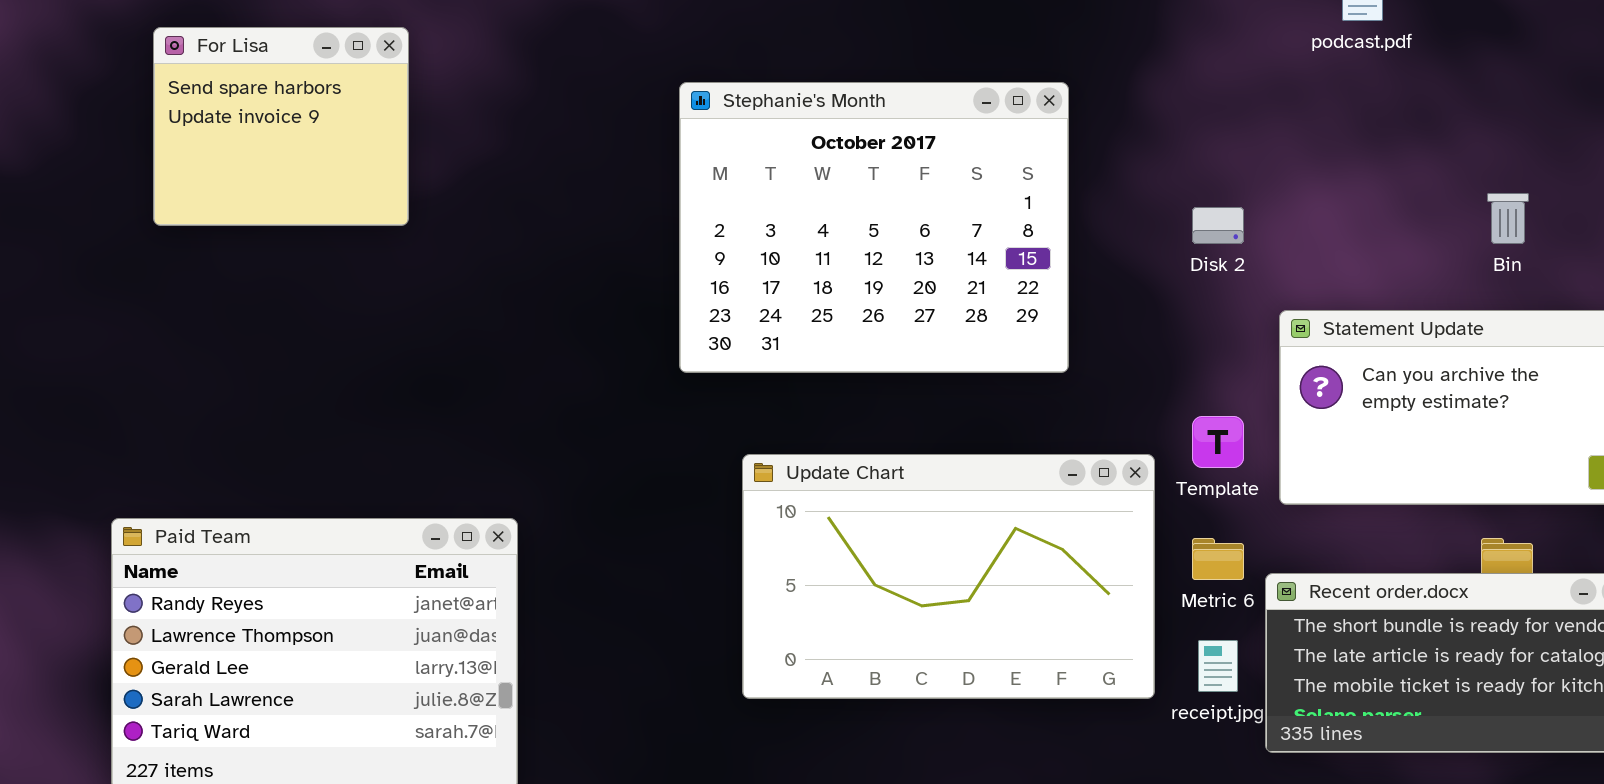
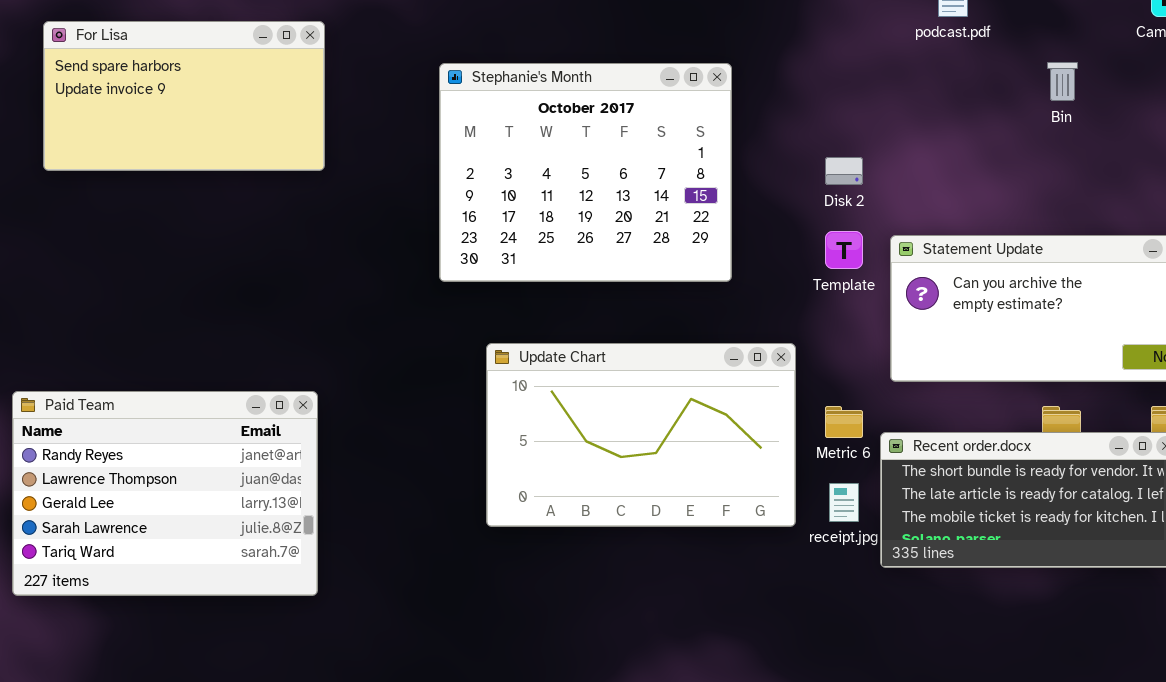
For Lisa: [153,27,409,226] -> [43,21,325,171], resized
Bin: [1487,193,1529,244] -> [1047,62,1078,101], moved
Template: [1192,416,1244,468] -> [825,231,863,269], moved

